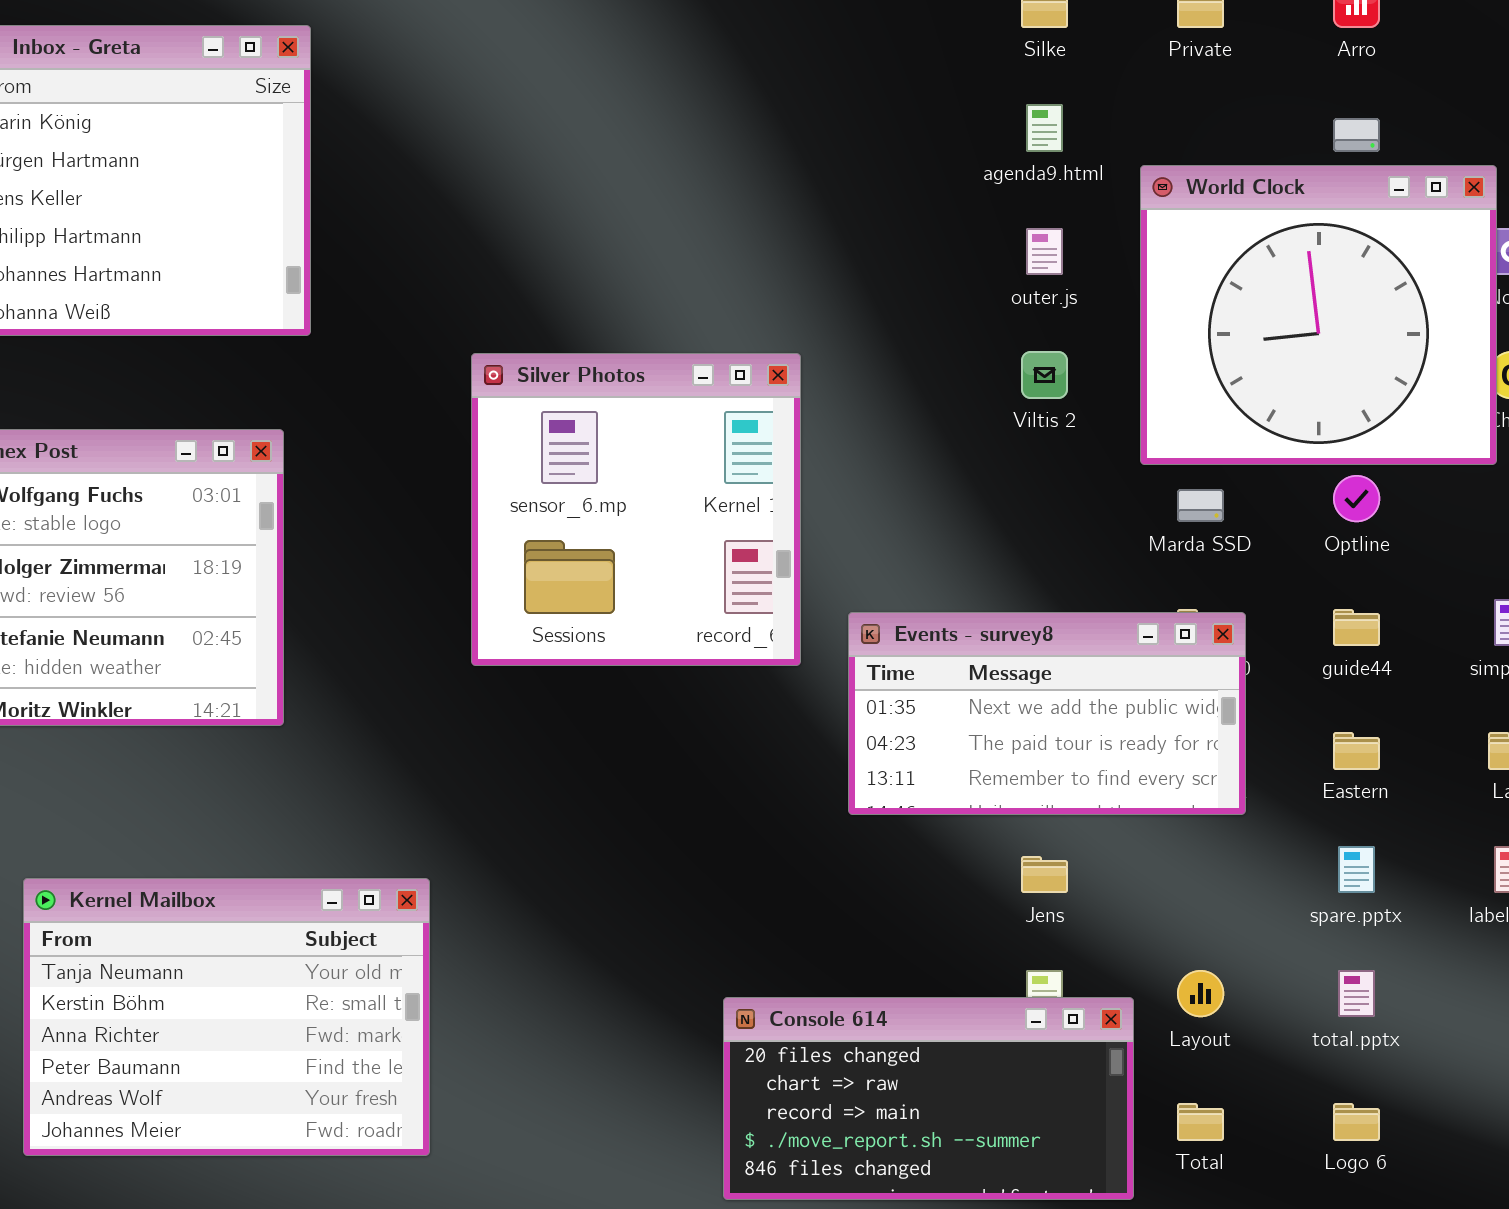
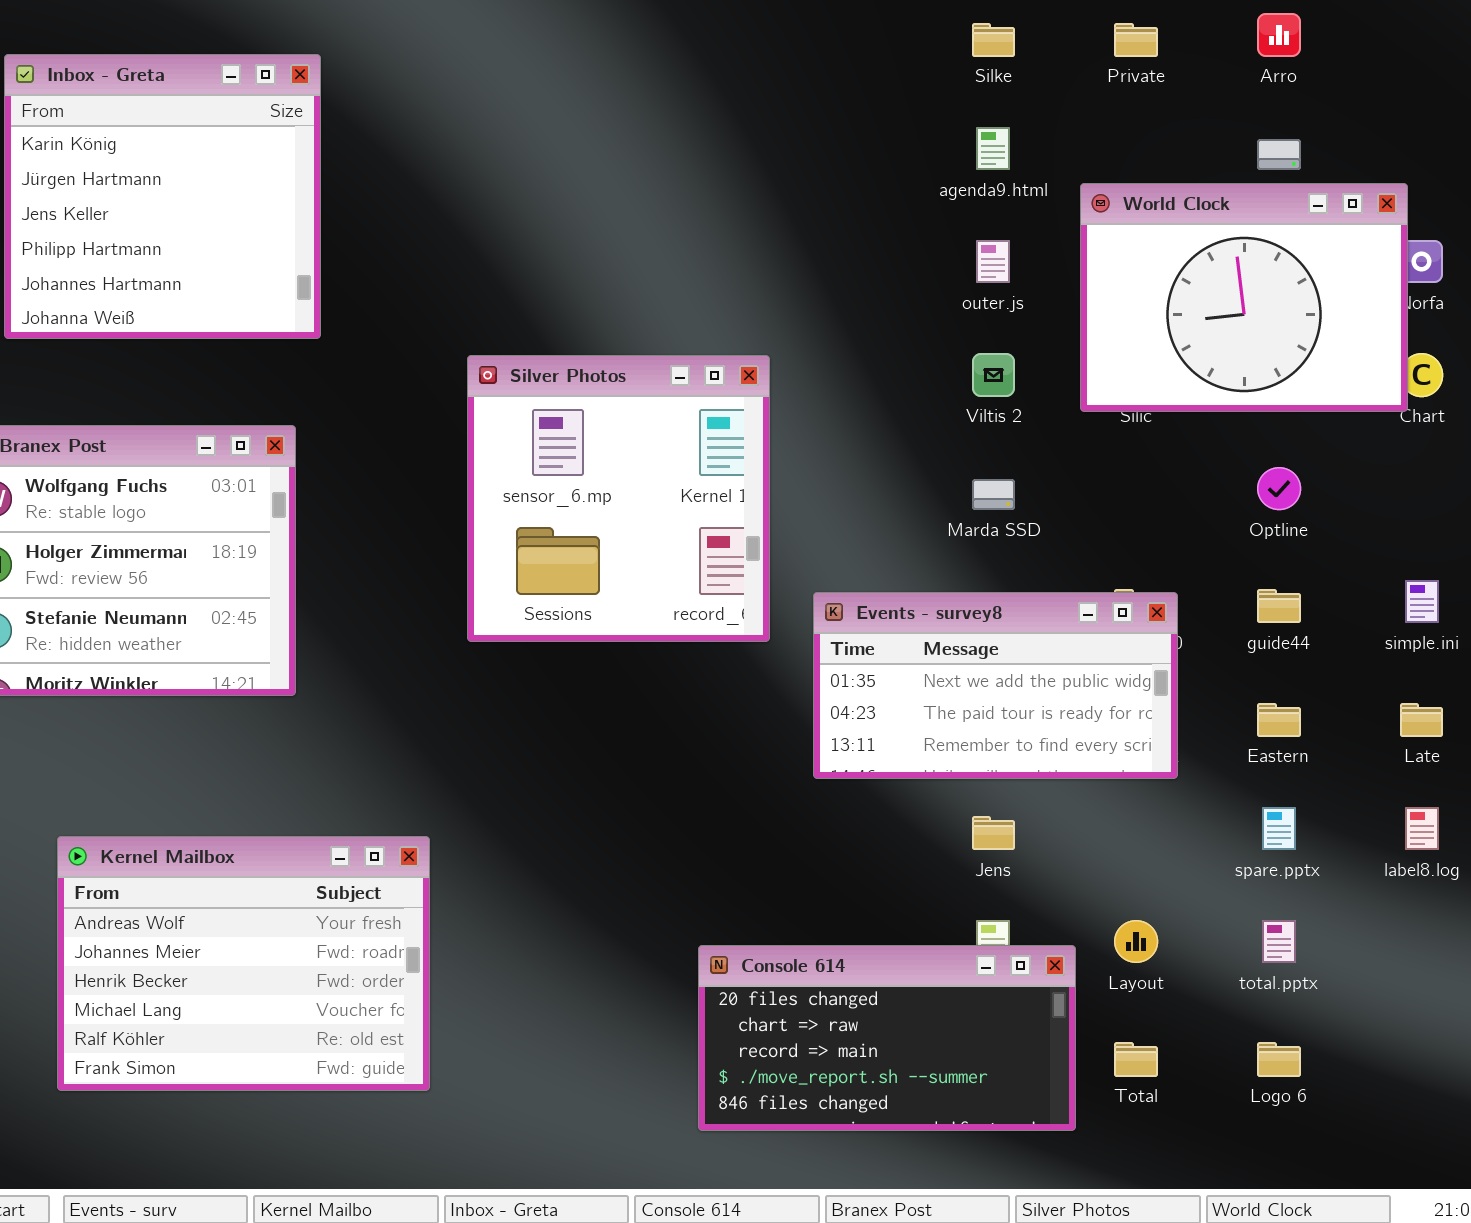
World Clock: [1140,165,1497,465] -> [1080,183,1408,412], resized
Marda SSD: [1177,489,1224,522] -> [972,479,1015,510], moved
Kernel Mailbox: [23,878,430,1156] -> [57,836,430,1091], scrolled down 4 rows

